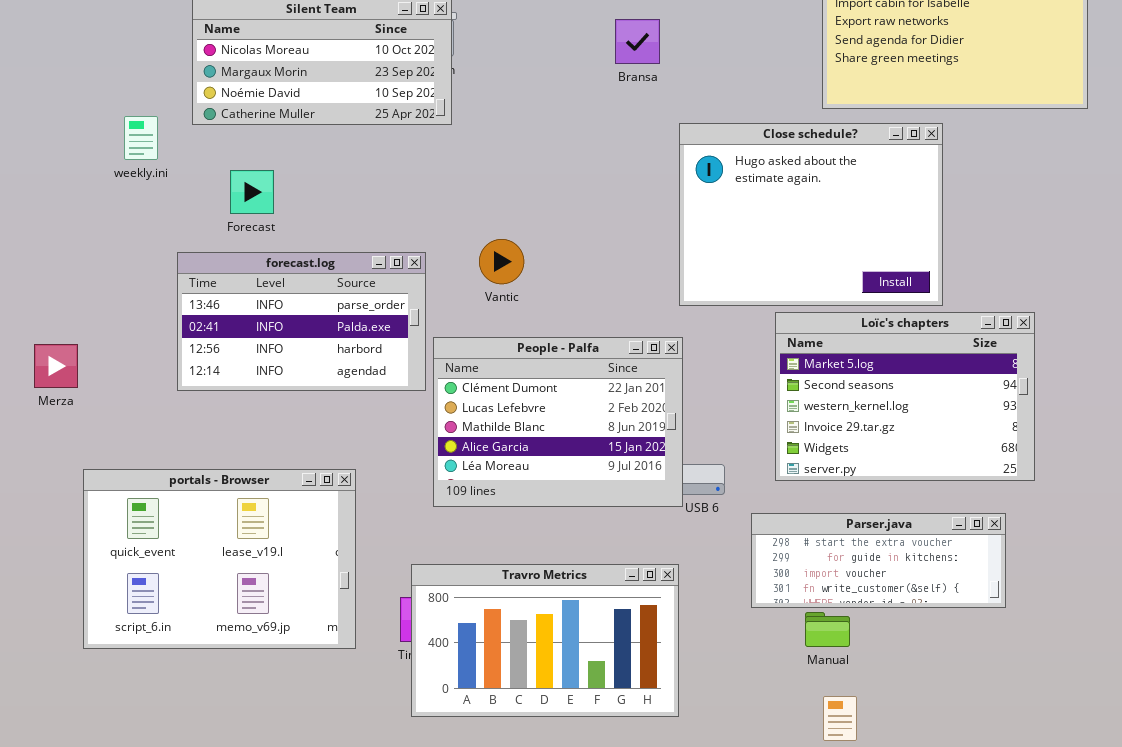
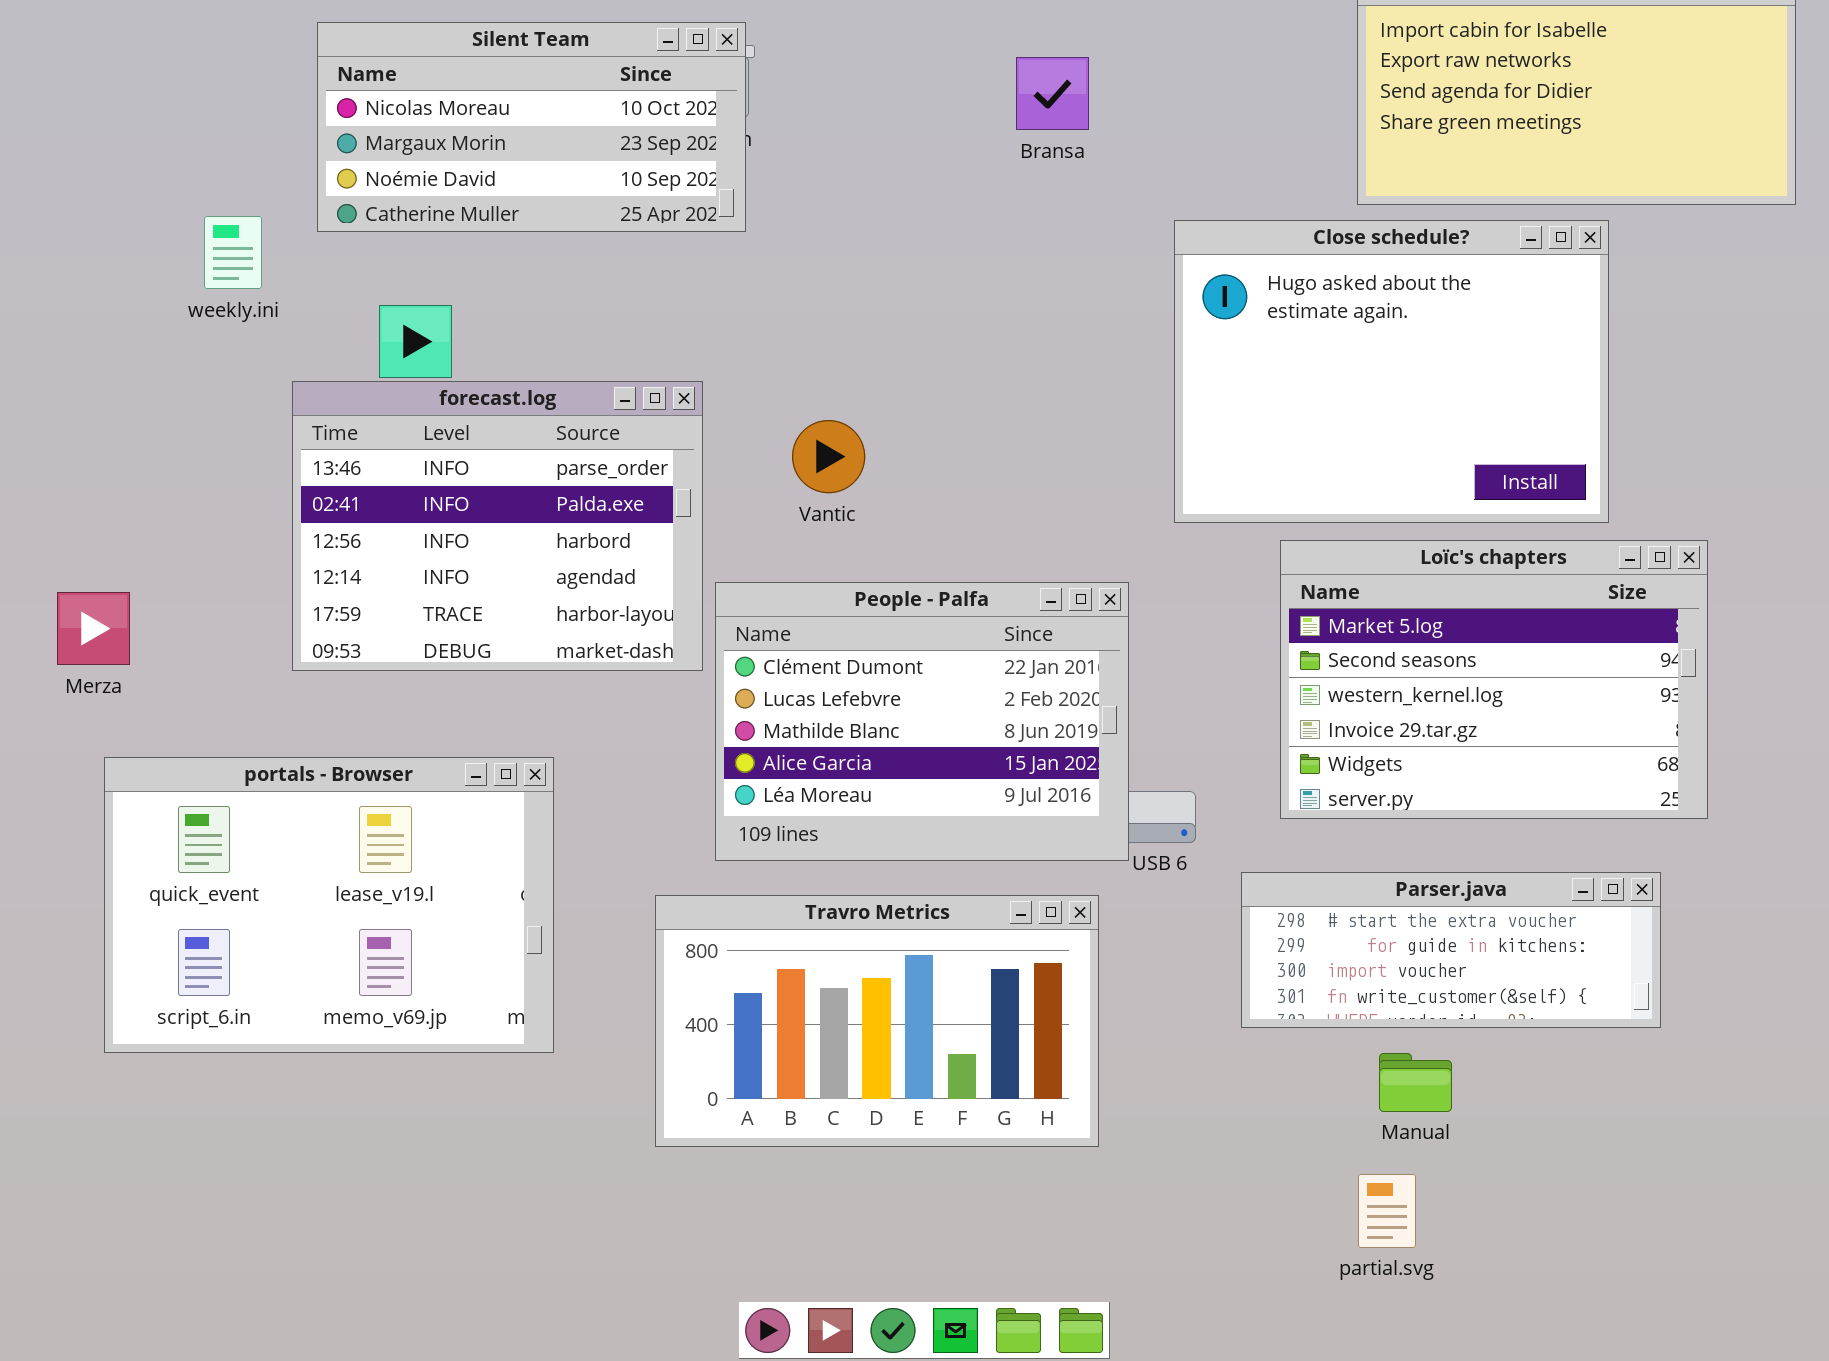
Close schedule?: [679,123,943,306] -> [1174,220,1609,523], moved
forecast.log: [177,252,426,391] -> [292,381,703,671], resized
portals - Browser: [83,469,356,649] -> [104,757,554,1053], moved
Travro Metrics: [411,564,679,717] -> [655,895,1099,1147], moved
Manual: [805,612,850,647] -> [1379,1053,1452,1112], moved

